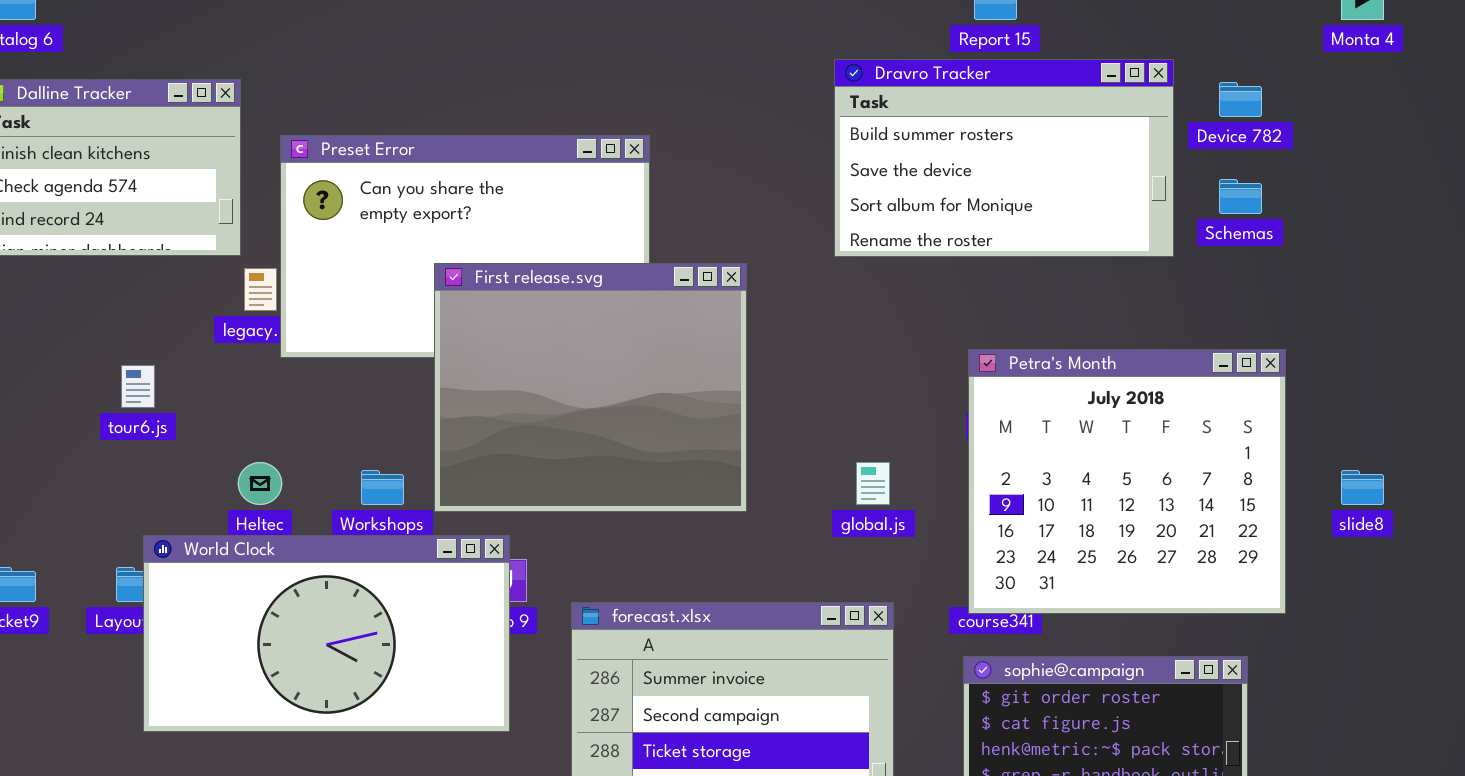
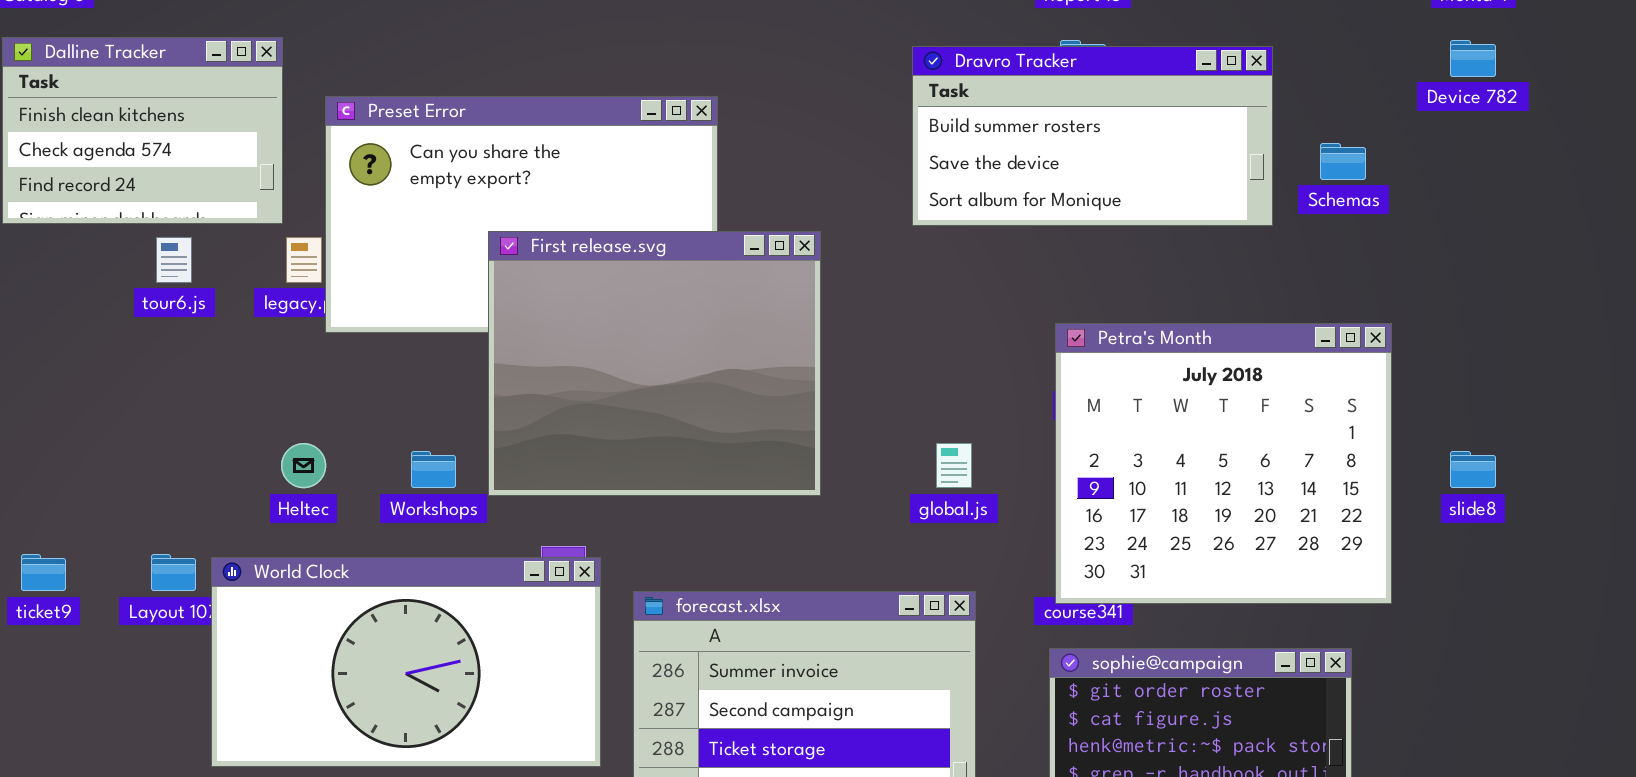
Dravro Tracker: [834,59,1174,257] -> [912,46,1273,226], resized
Device 782: [1219,82,1262,117] -> [1450,40,1496,77], moved
tour6.js: [121,365,155,408] -> [156,237,192,283], moved
World Clock: [143,535,510,732] -> [211,557,601,767], moved

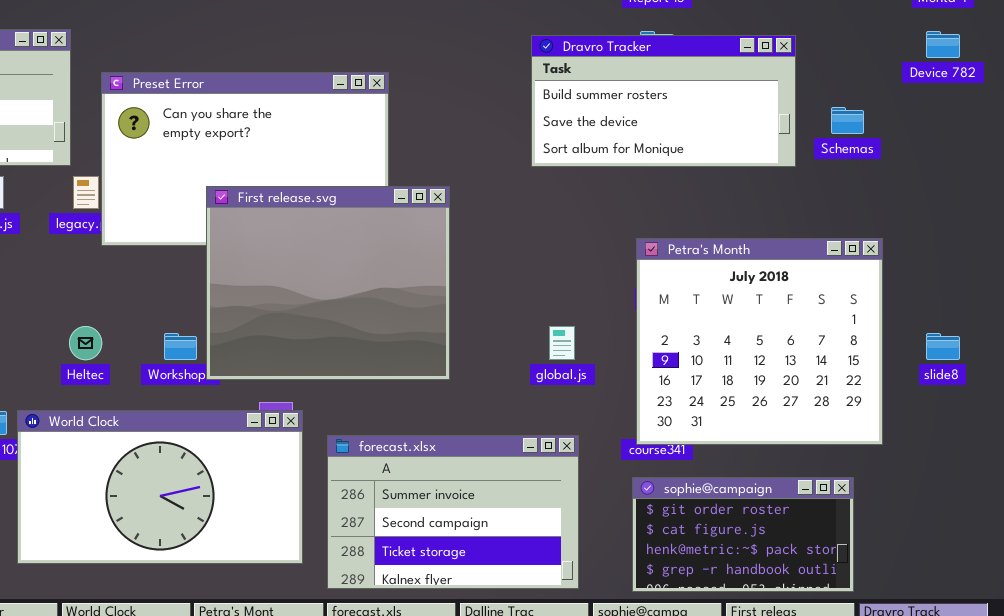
First release.svg: [488,231,821,496] -> [206,186,450,380], moved

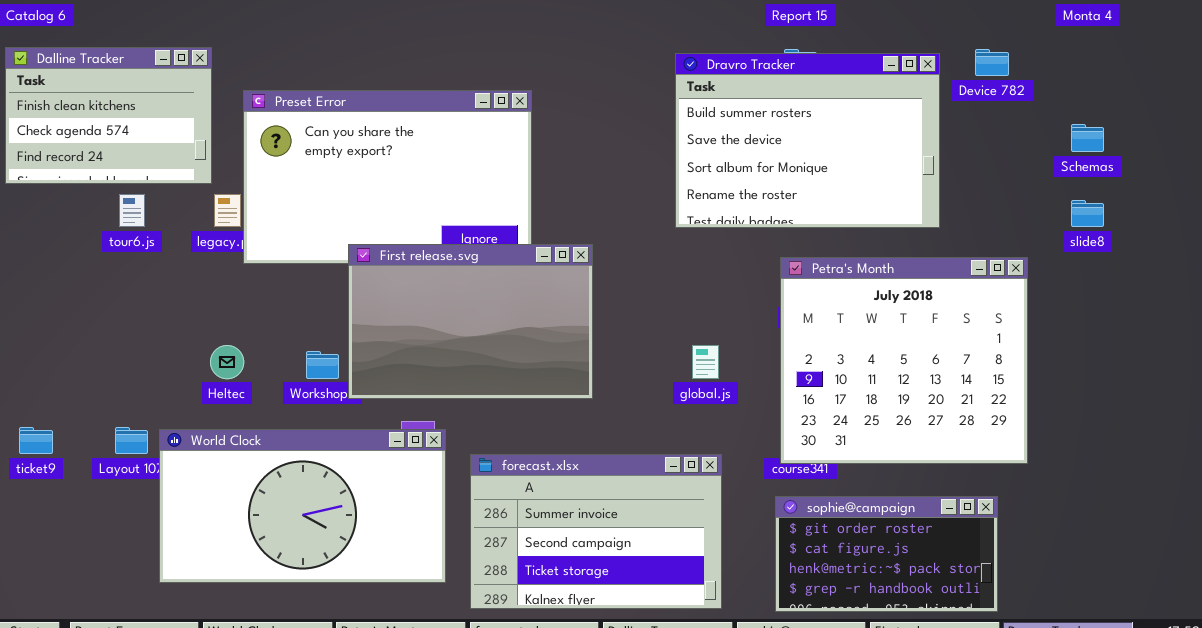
Device 782: [926,31,960,58] -> [975,49,1009,76], moved
Dravro Tracker: [531,35,796,167] -> [675,53,940,228], resized
Schemas: [831,107,864,134] -> [1071,124,1104,152], moved
First release.svg: [206,186,450,380] -> [348,244,593,399], resized
slide8: [926,333,960,360] -> [1071,200,1104,227], moved

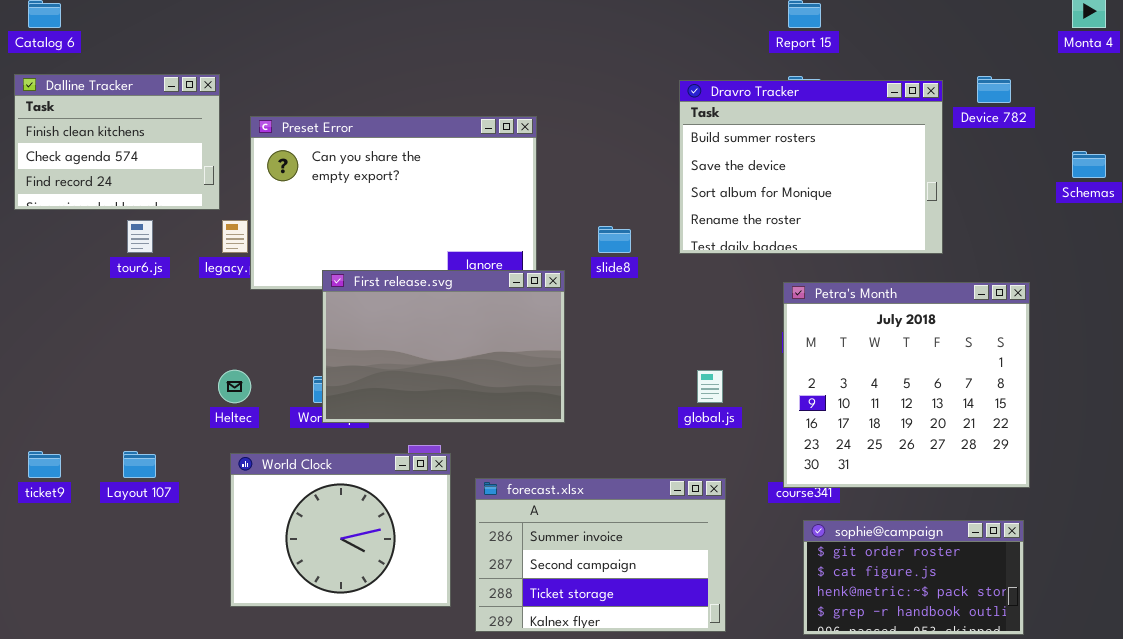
slide8: [1071,200,1104,227] -> [598,226,631,253], moved
First release.svg: [348,244,593,399] -> [322,270,565,423], moved
World Clock: [159,429,446,583] -> [230,453,451,607], resized
sophie@campaign: [775,496,998,612] -> [803,520,1024,635], moved

